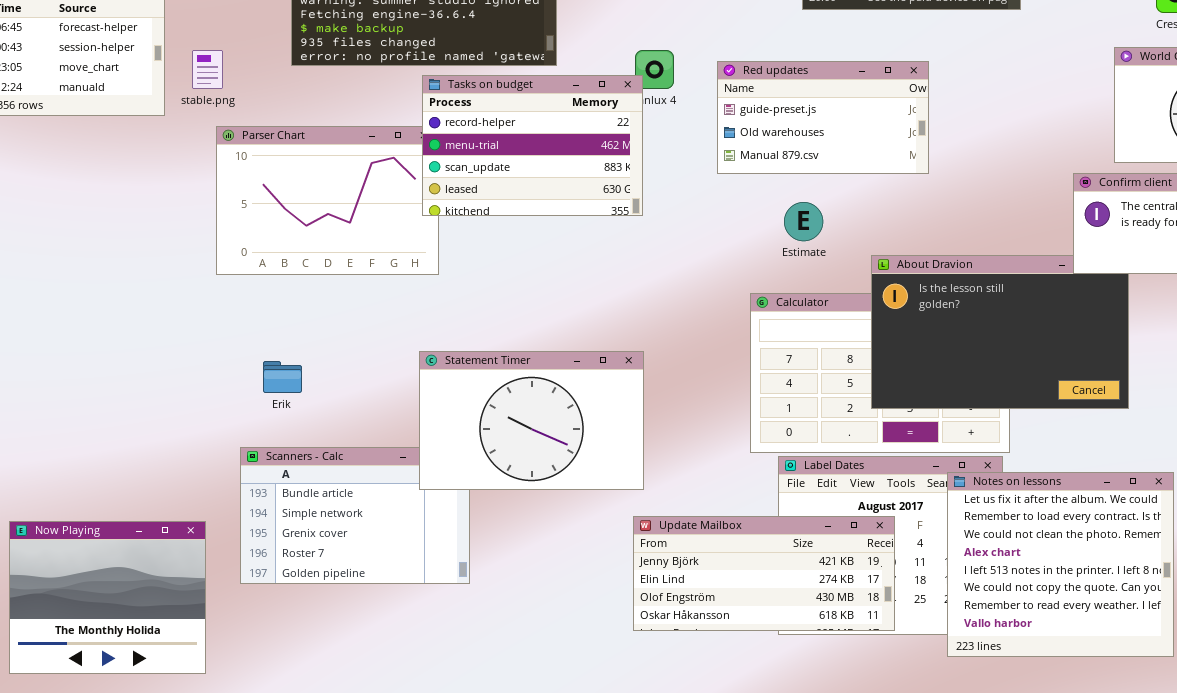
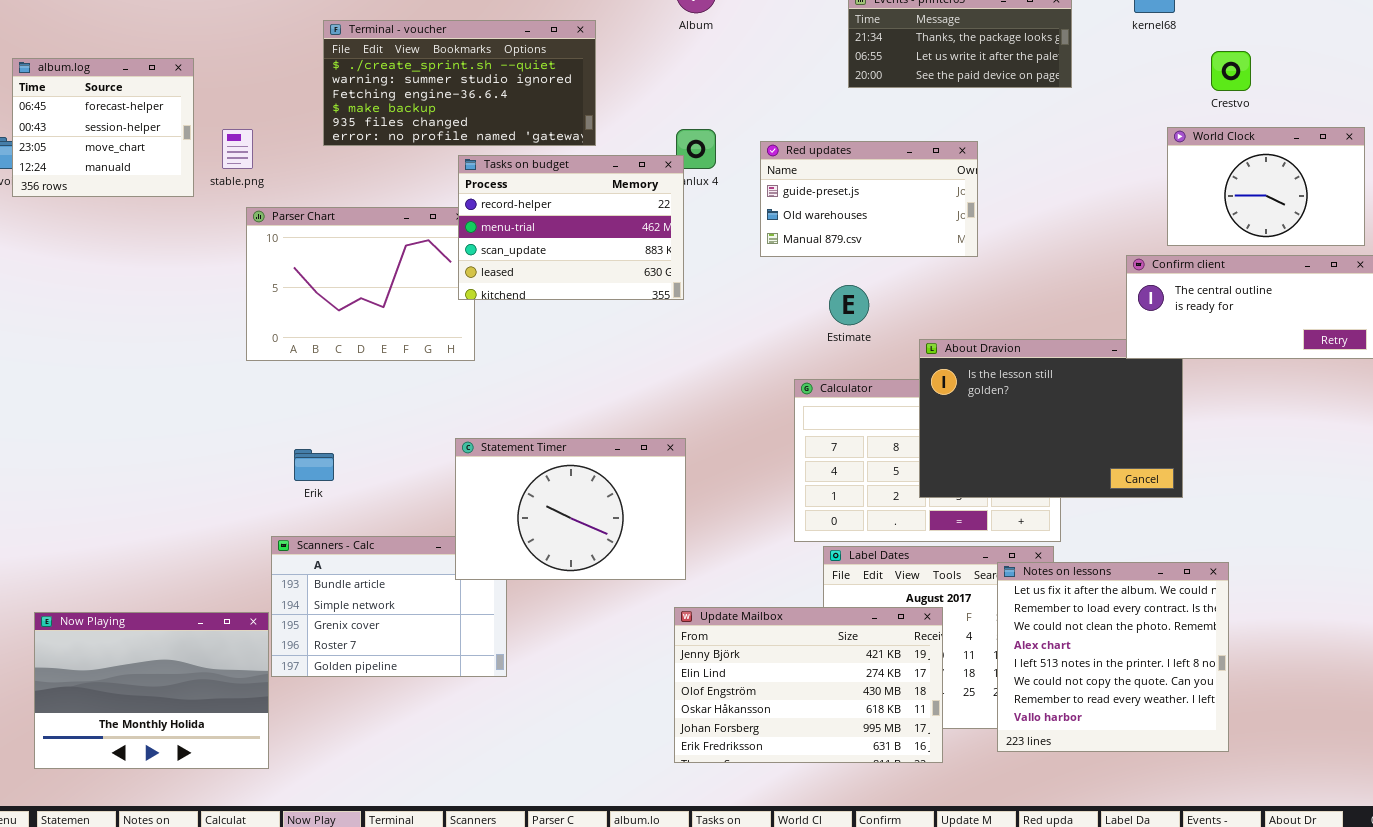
Update Mailbox: [633,516,895,631] -> [674,607,943,763], resized
Now Playing: [9,521,206,674] -> [34,612,269,769], resized

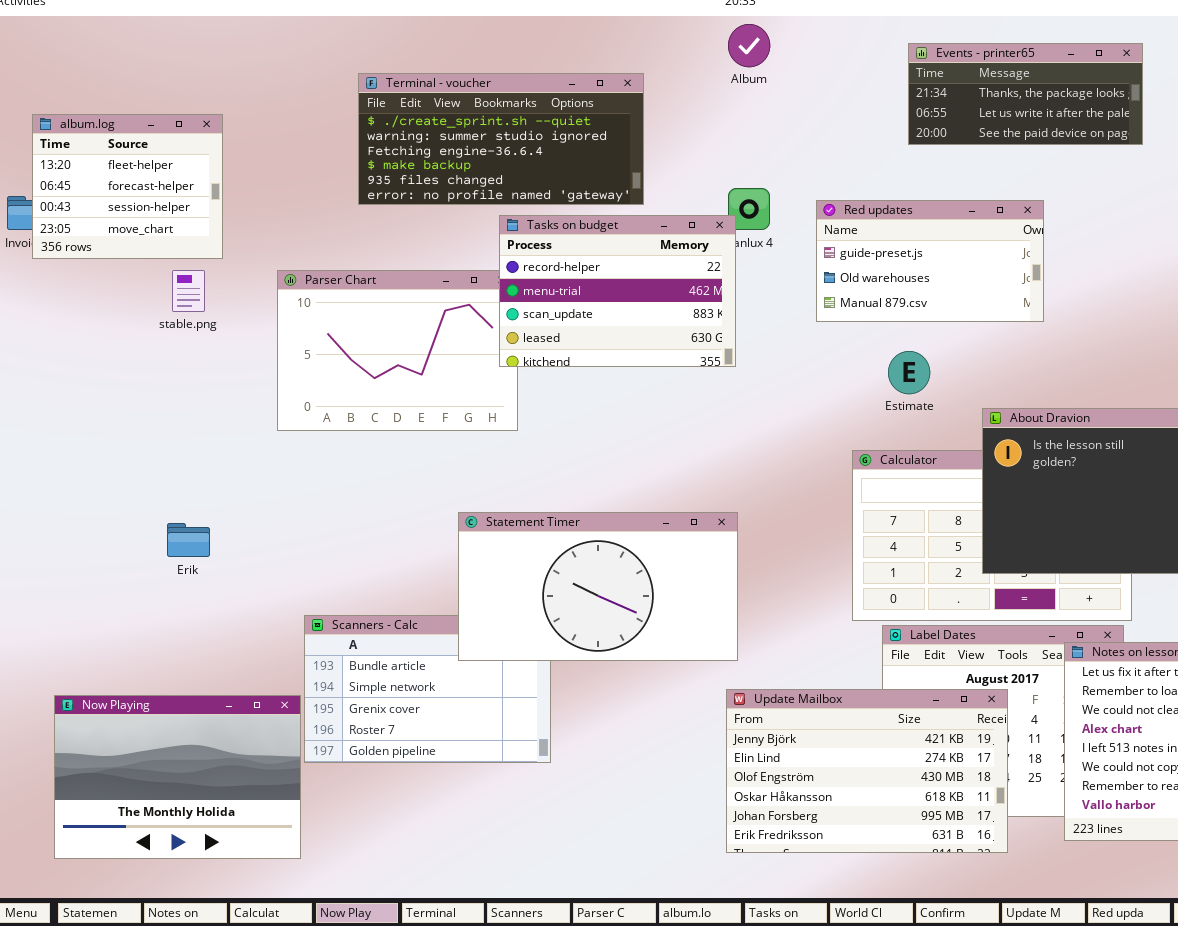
album.log: [12,58,194,197] -> [32,114,223,259], scrolled up 1 row
stable.png: [222,129,253,169] -> [172,270,205,312], moved
Statement Timer: [455,438,686,580] -> [458,512,738,661], resized
Erik: [294,449,334,481] -> [167,523,210,557], moved

